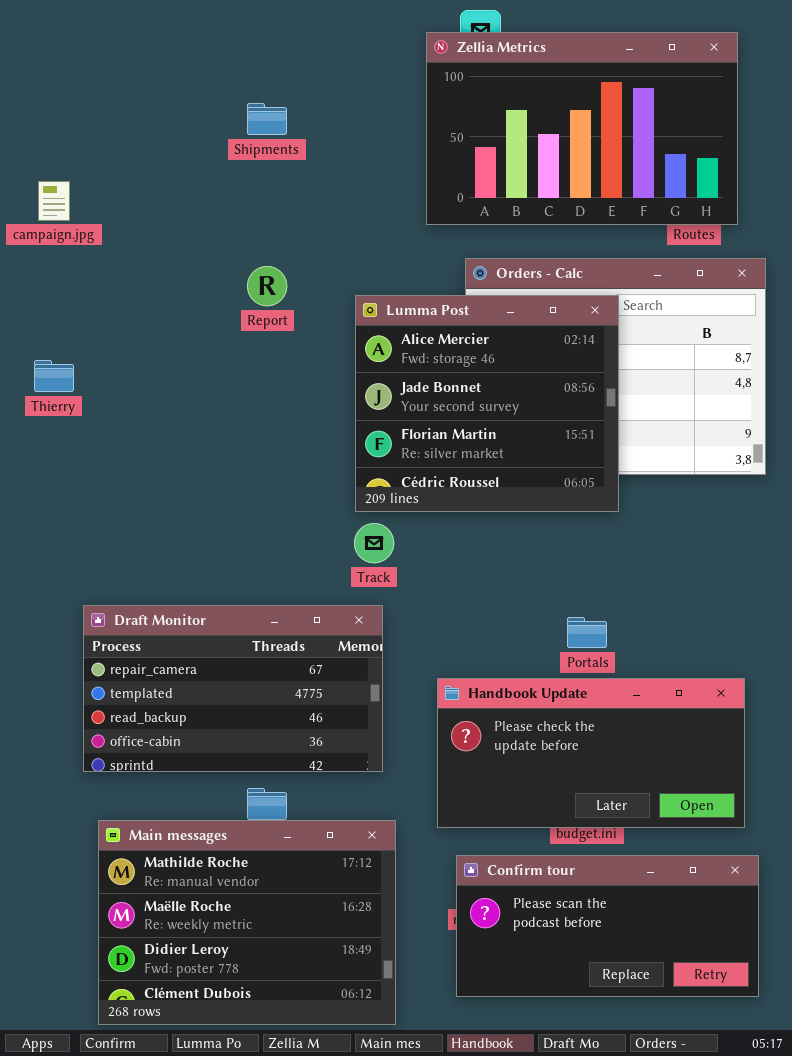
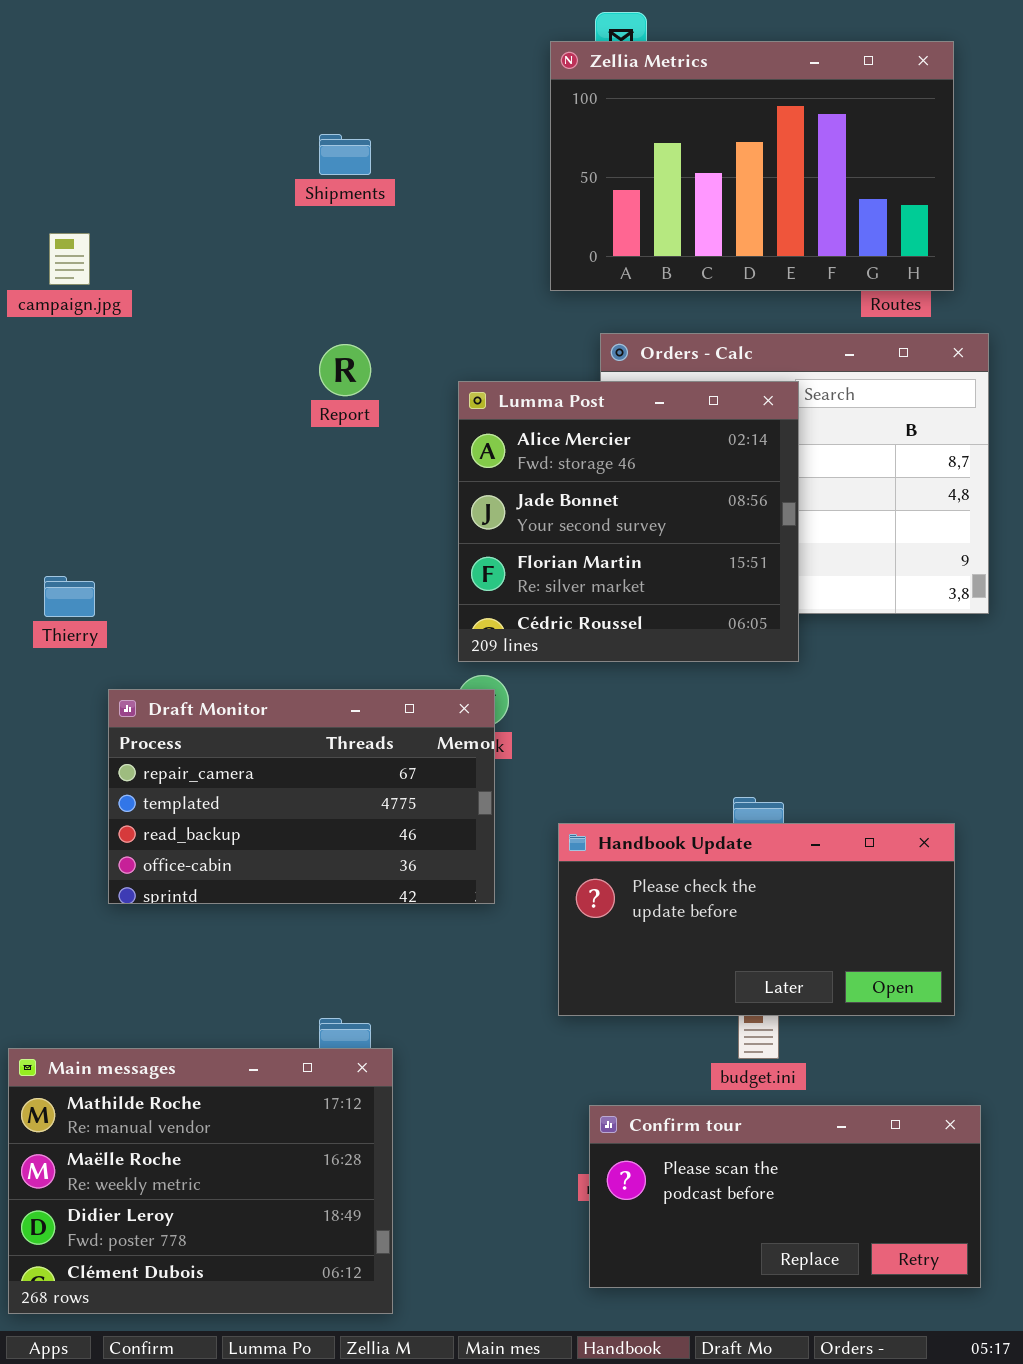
Thierry: [34,360,74,392] -> [44,576,95,617], moved
Draft Monitor: [83,605,383,772] -> [108,689,495,904], moved
Handbook Update: [437,678,745,828] -> [558,823,955,1016], moved
Main messages: [98,820,396,1025] -> [8,1048,393,1314], moved

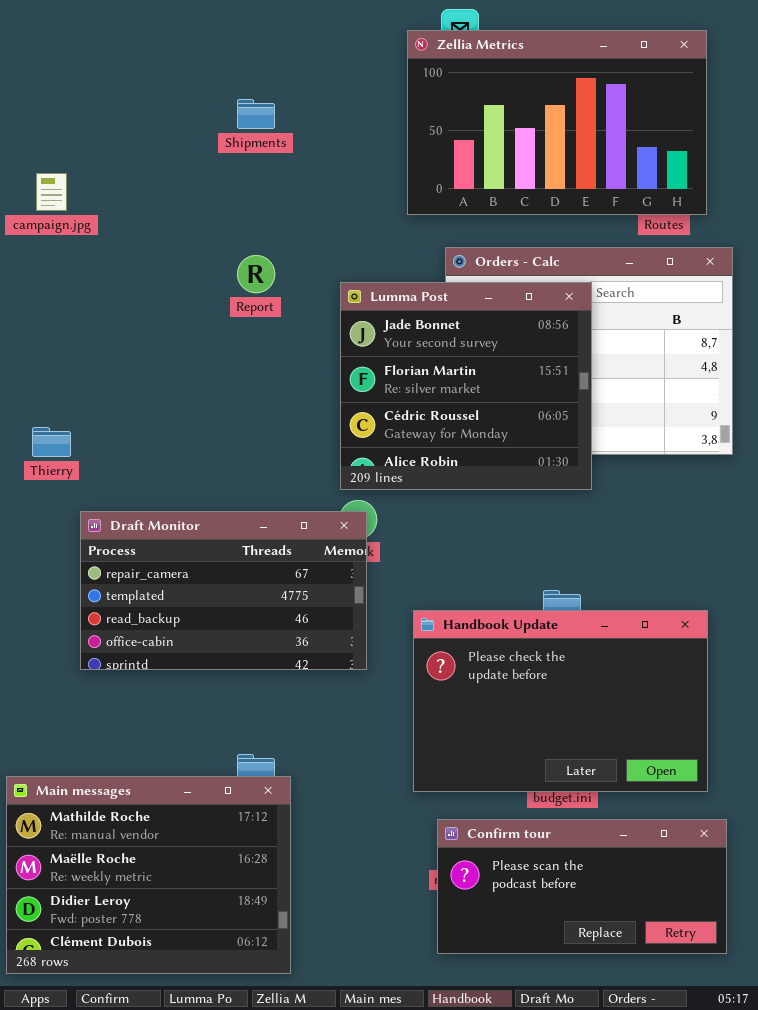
Lumma Post: [458,381,799,662] -> [340,282,592,490], scrolled down 1 row
Handbook Update: [558,823,955,1016] -> [413,610,708,792], resized

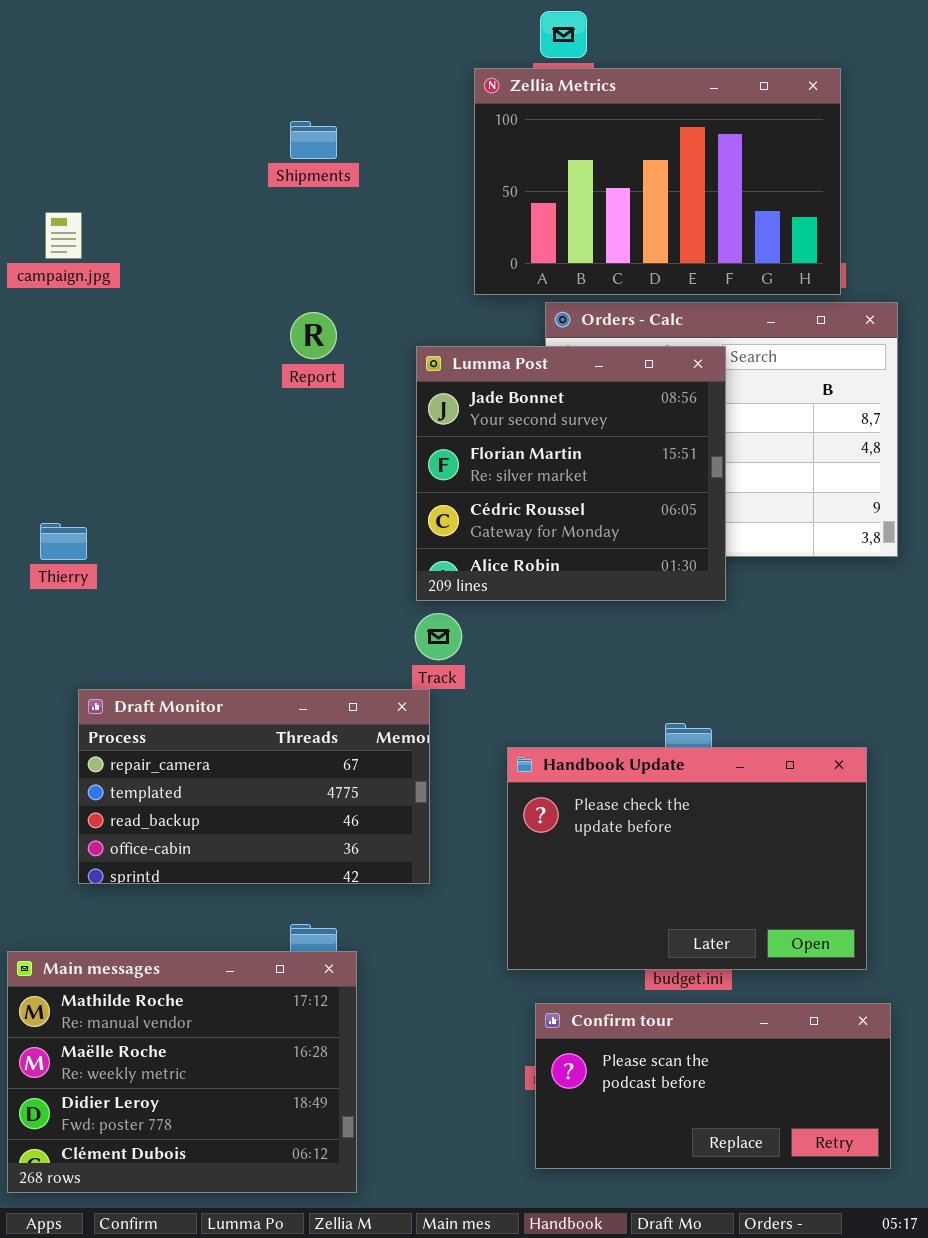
Zellia Metrics: [407,30,707,215] -> [474,68,841,295], moved
Draft Monitor: [80,511,367,670] -> [78,689,430,884], moved

